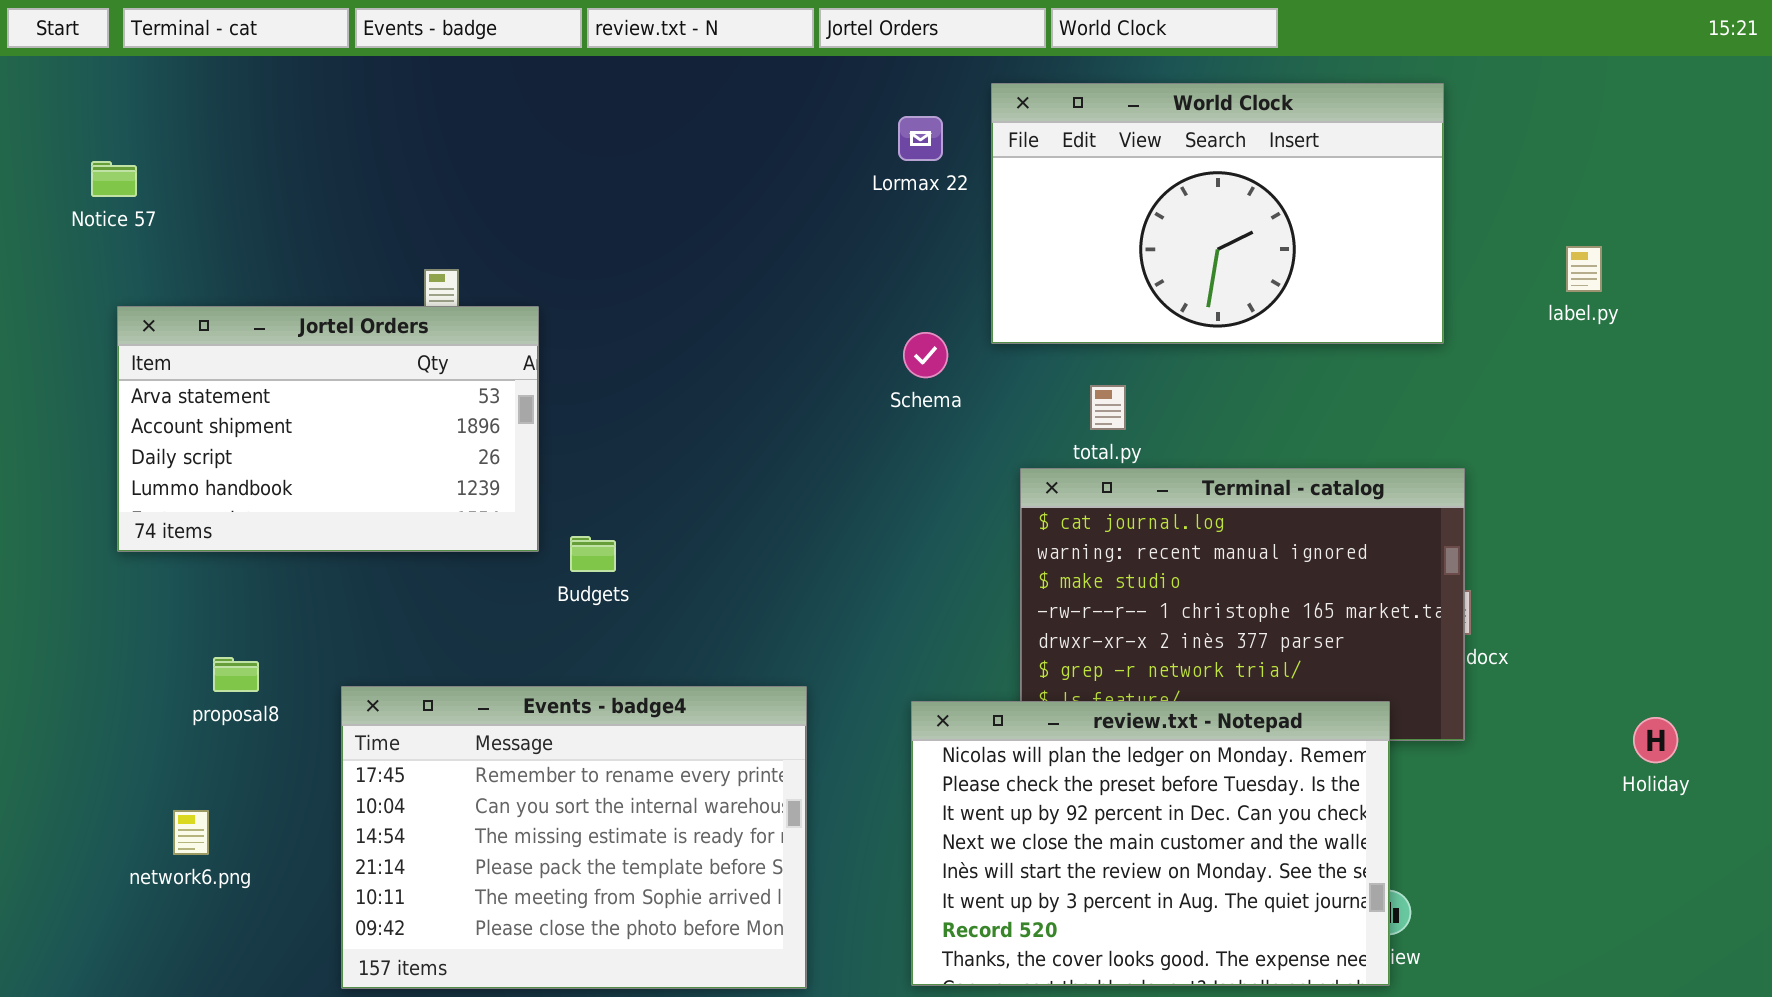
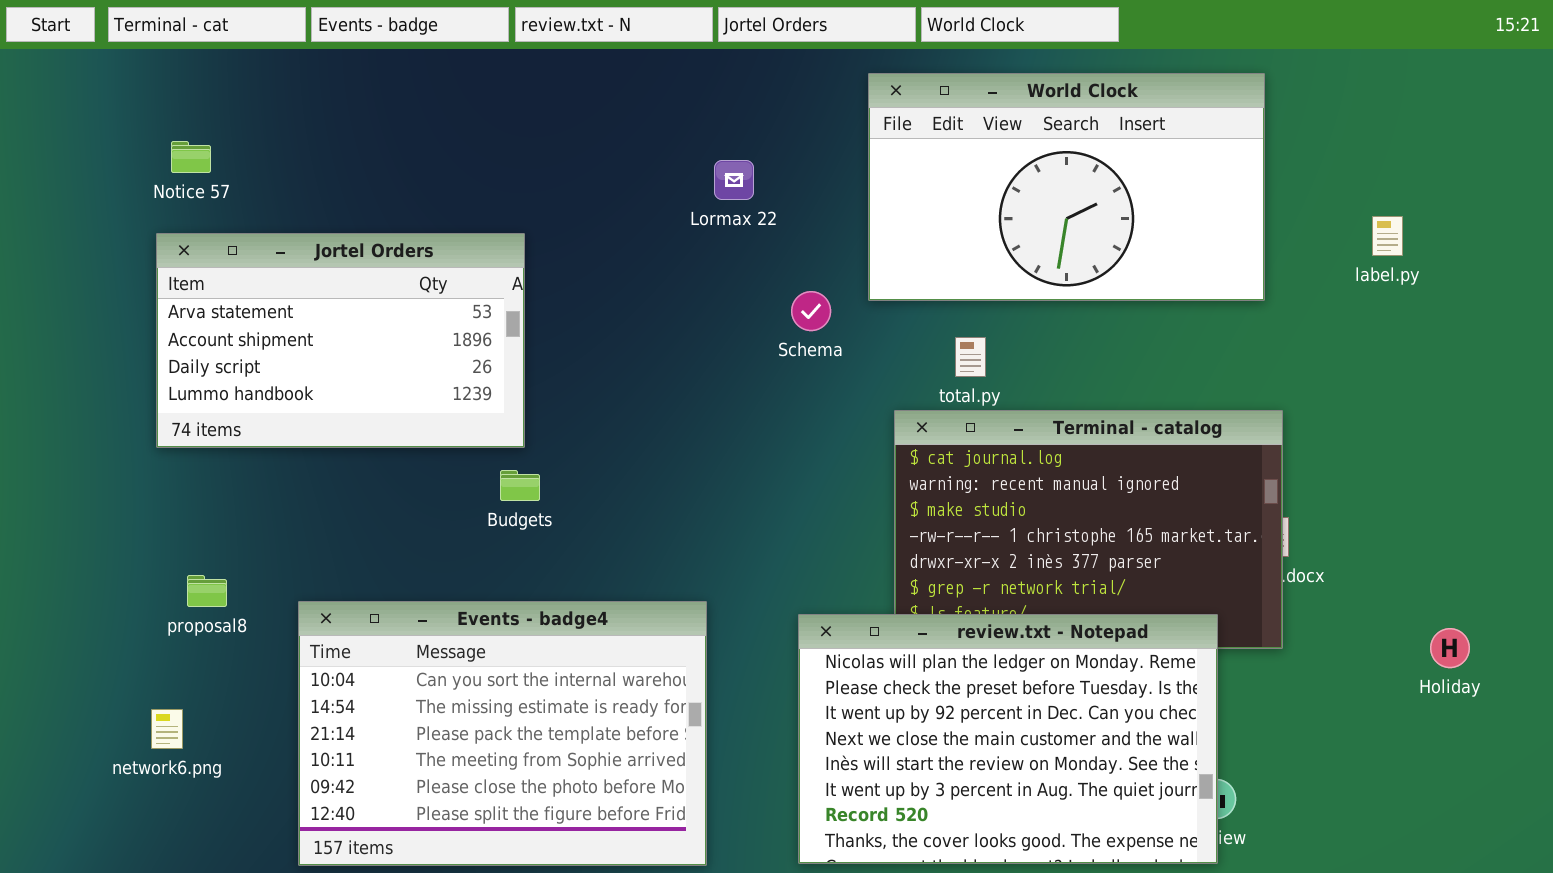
Lormax 22: [898,116,943,161] -> [714,160,754,200], moved
Notice 57: [91,161,137,197] -> [171,141,211,173], moved
Jortel Orders: [117,306,539,552] -> [156,233,525,448], moved
Events - badge4: [341,686,807,989] -> [298,601,707,866], scrolled down 1 row

